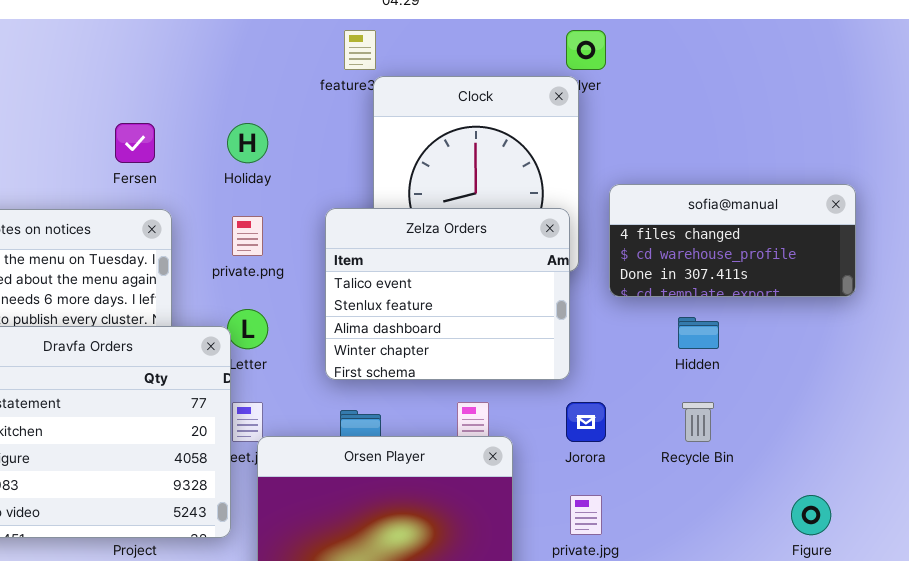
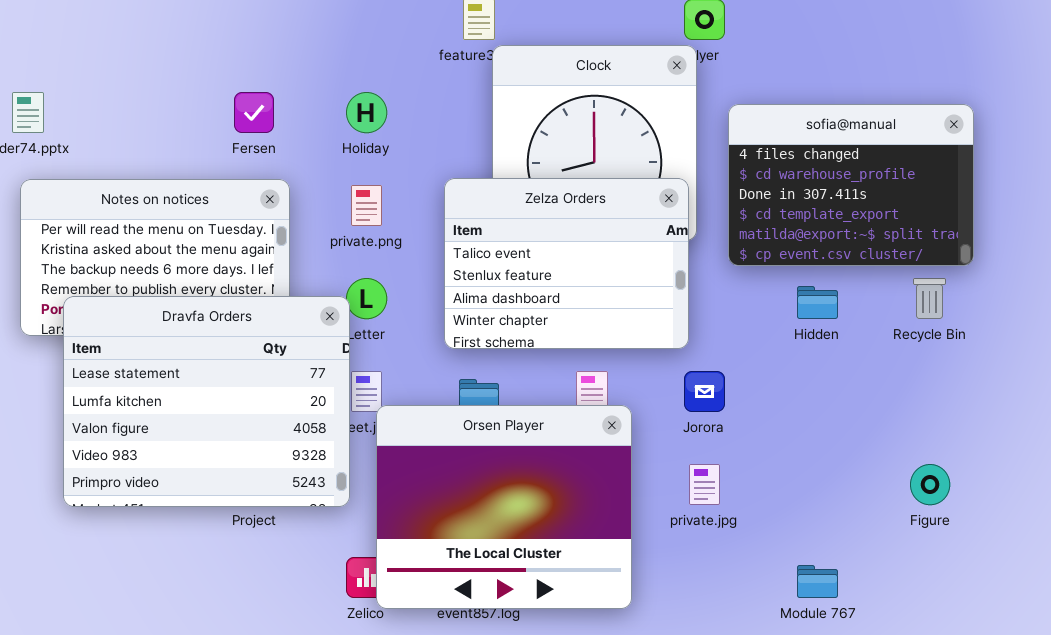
sofia@manual: [609,184,856,297] -> [728,104,974,266], resized
Recycle Bin: [682,402,714,442] -> [913,278,946,319], moved

